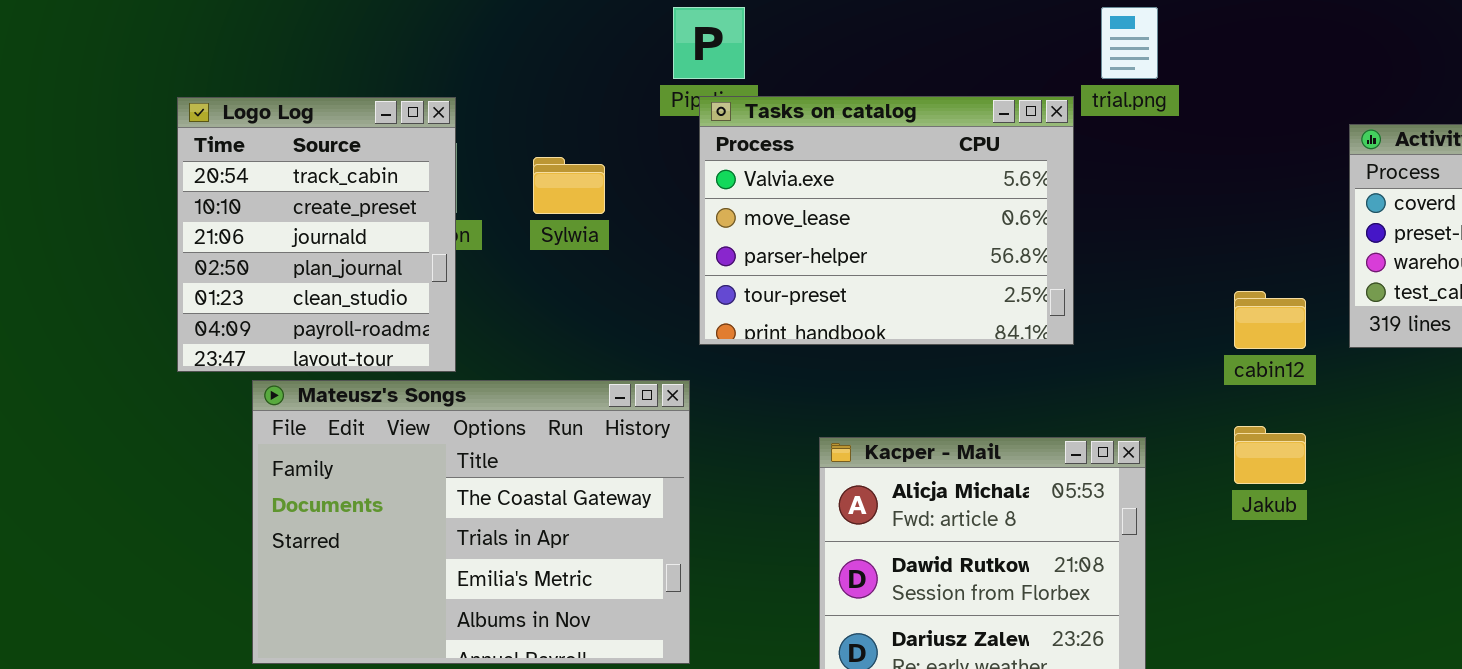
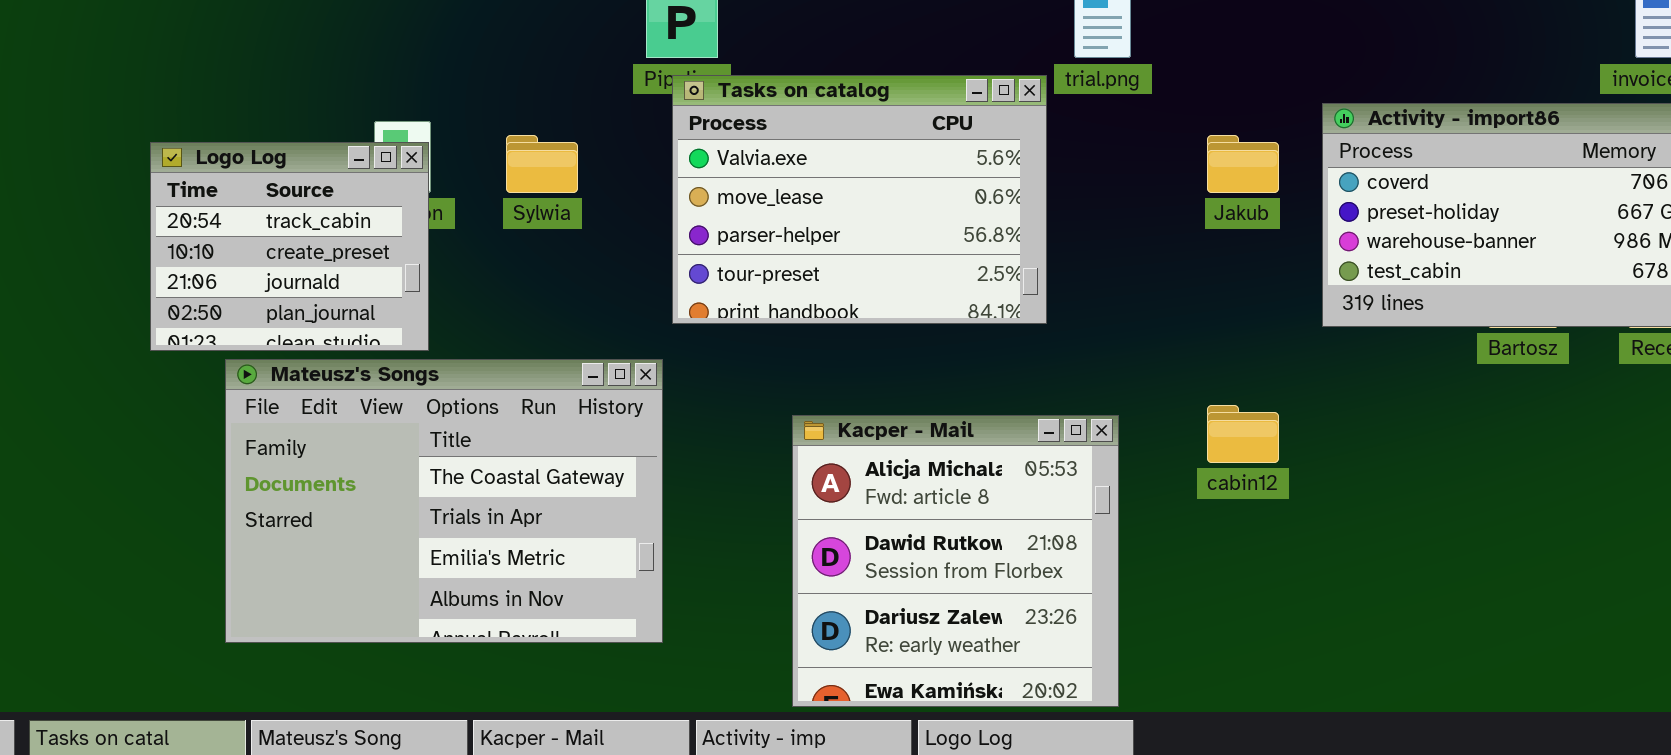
Logo Log: [177,97,456,372] -> [150,142,429,351], resized
cabin12: [1234,291,1306,349] -> [1207,405,1279,463], moved
Jakub: [1234,426,1306,484] -> [1207,135,1279,193], moved

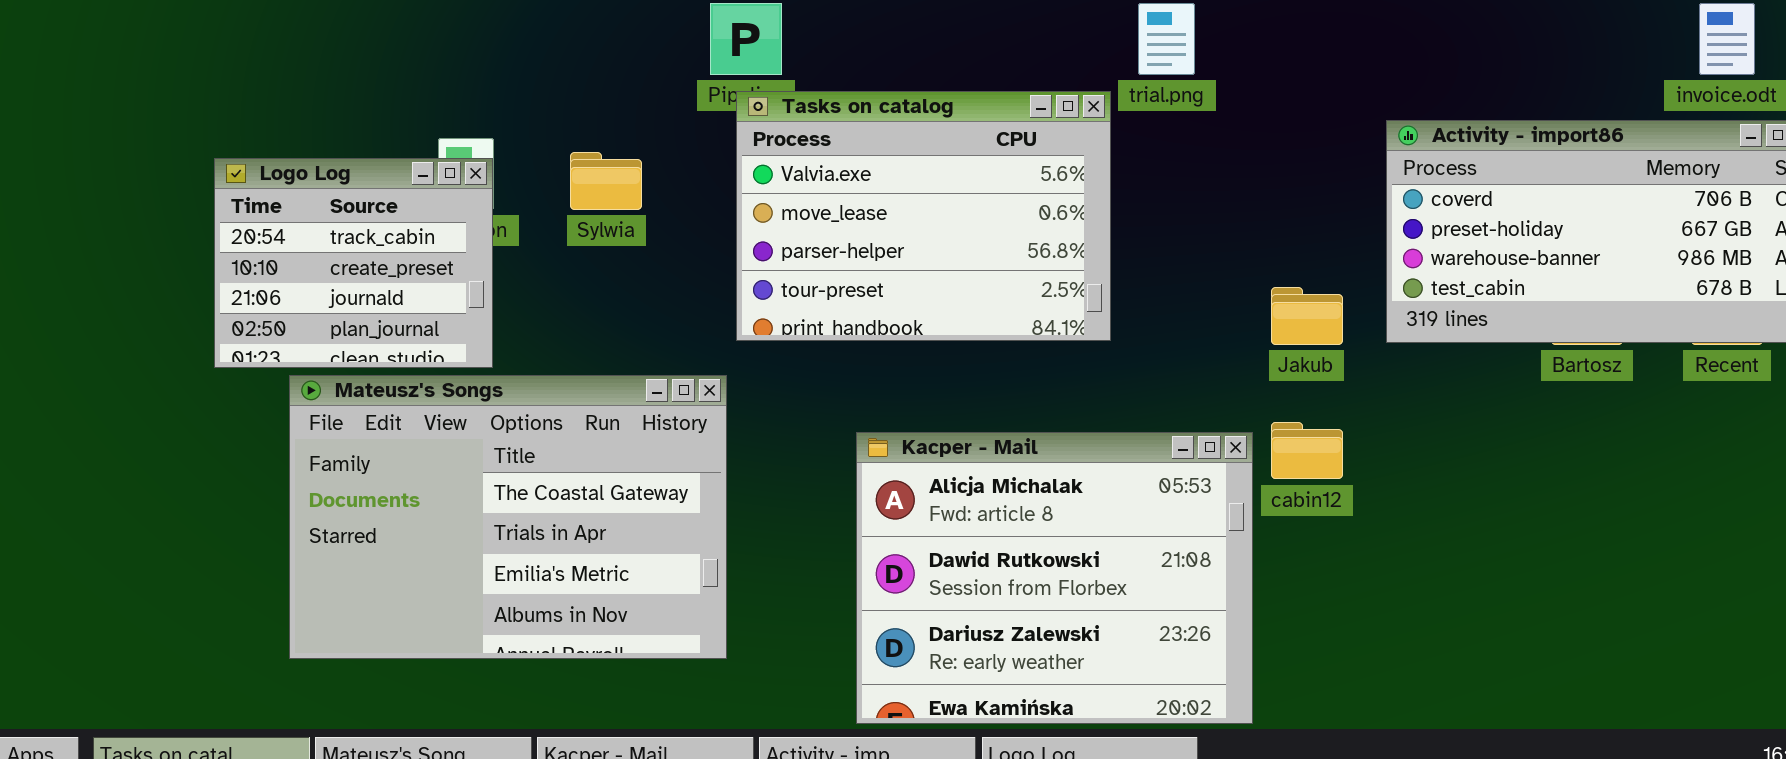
Jakub: [1207,135,1279,193] -> [1271,287,1343,345], moved
Kacper - Mail: [792,415,1119,707] -> [856,432,1253,724], resized

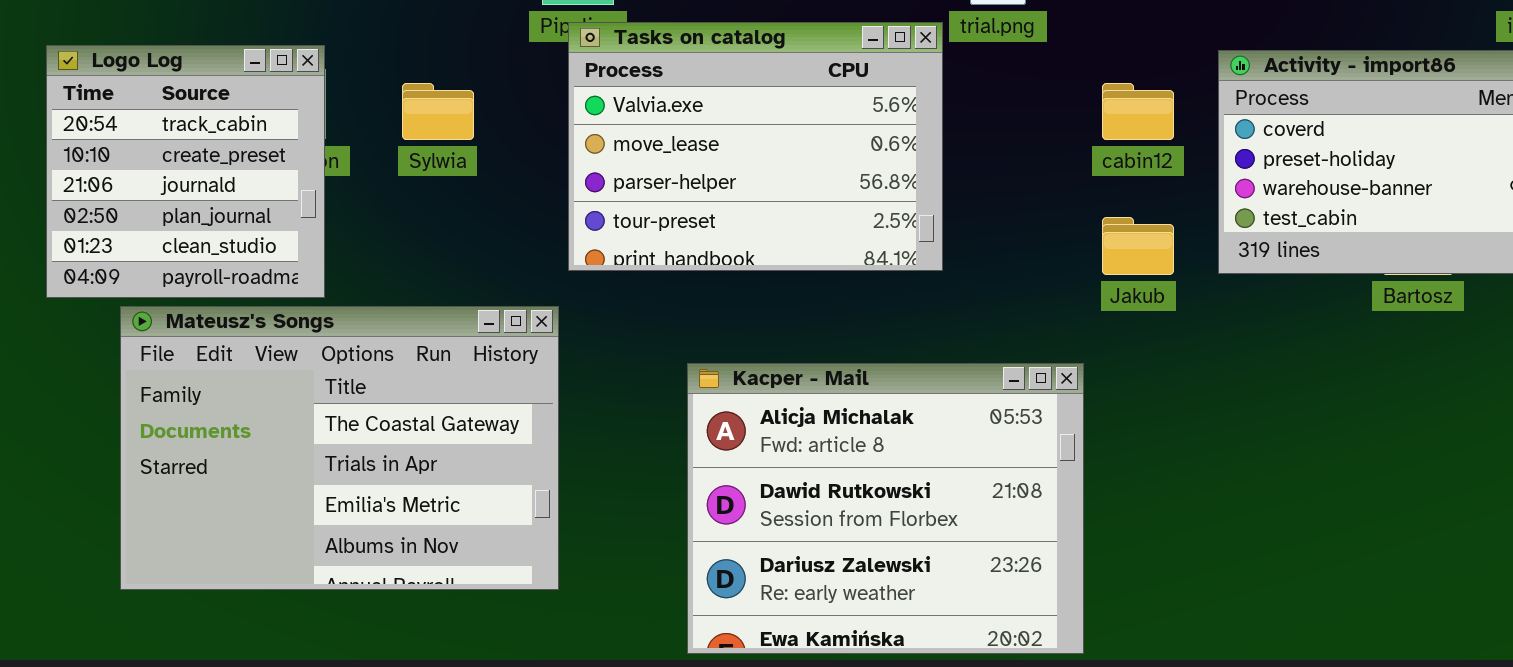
Logo Log: [214,158,493,368] -> [46,45,325,298], resized
cabin12: [1271,422,1343,479] -> [1102,83,1174,140], moved

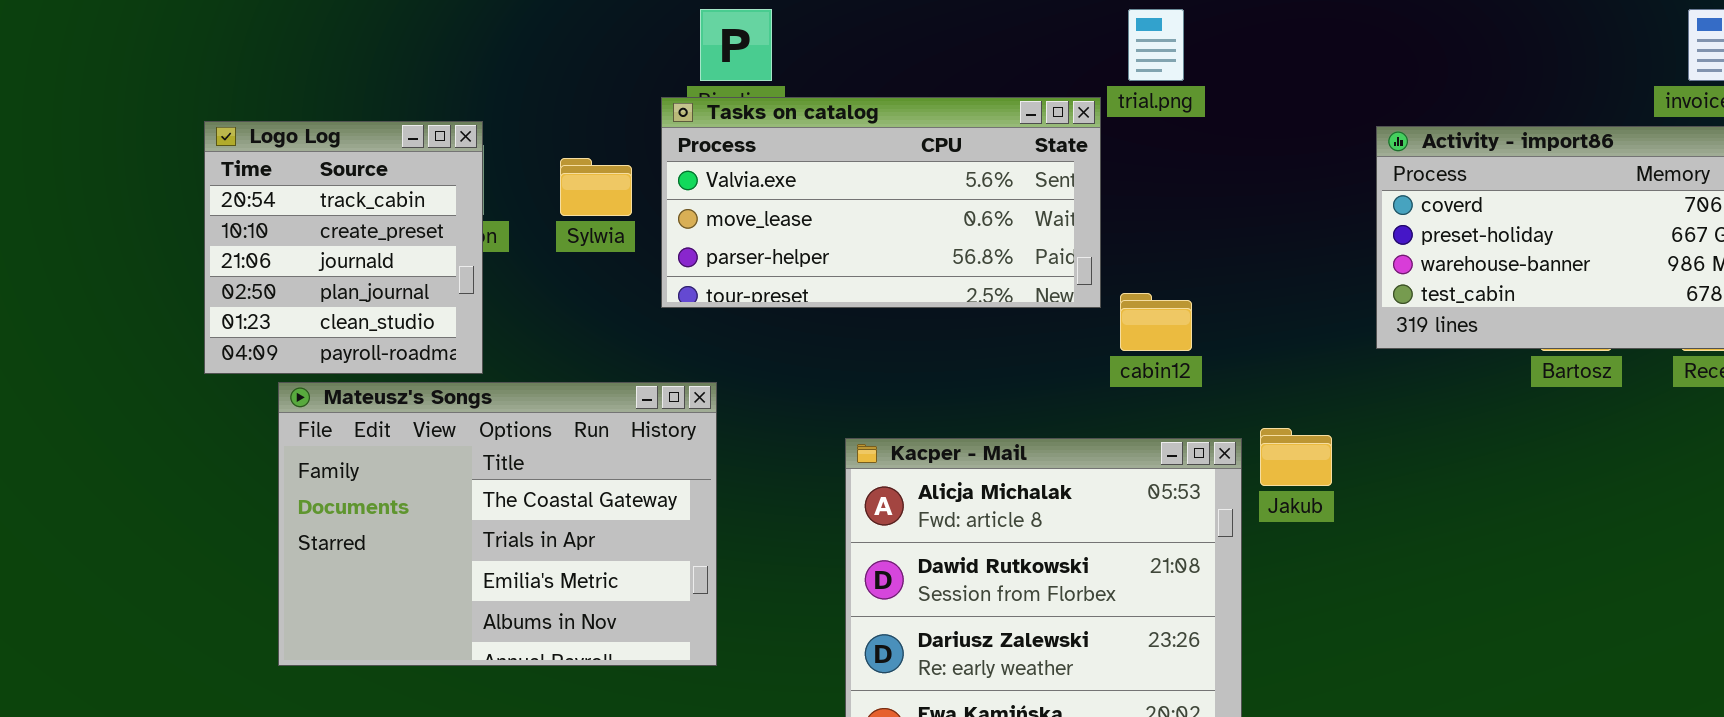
Tasks on catalog: [568,22,943,271] -> [661,97,1101,308], resized
cabin12: [1102,83,1174,140] -> [1120,293,1192,351], moved
Jakub: [1102,217,1174,275] -> [1260,428,1332,486], moved

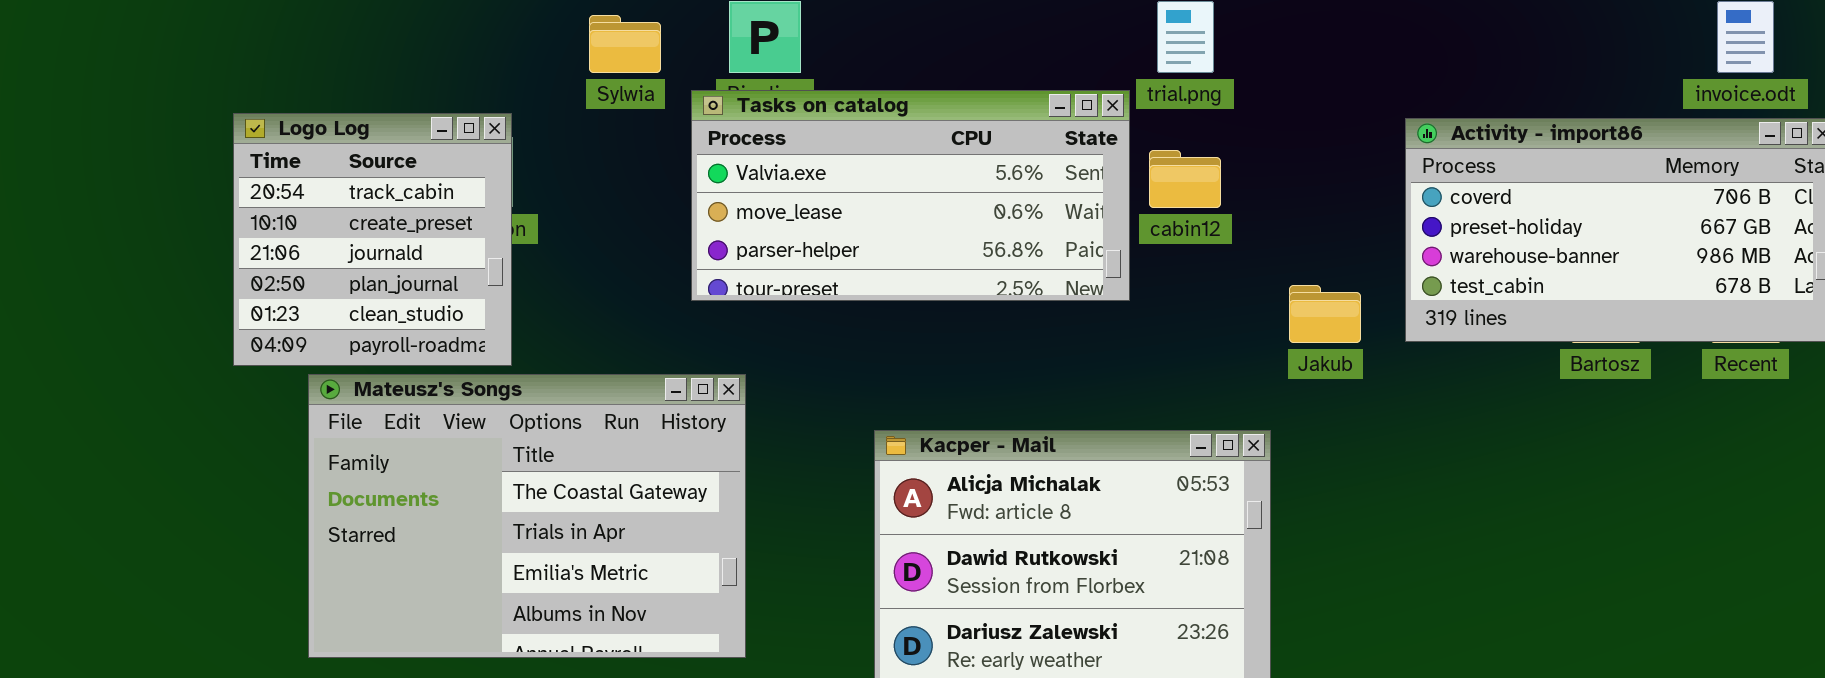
Sylwia: [560,158,632,216] -> [589,15,661,73], moved
cabin12: [1120,293,1192,351] -> [1149,150,1221,208], moved
Jakub: [1260,428,1332,486] -> [1289,285,1361,343], moved

